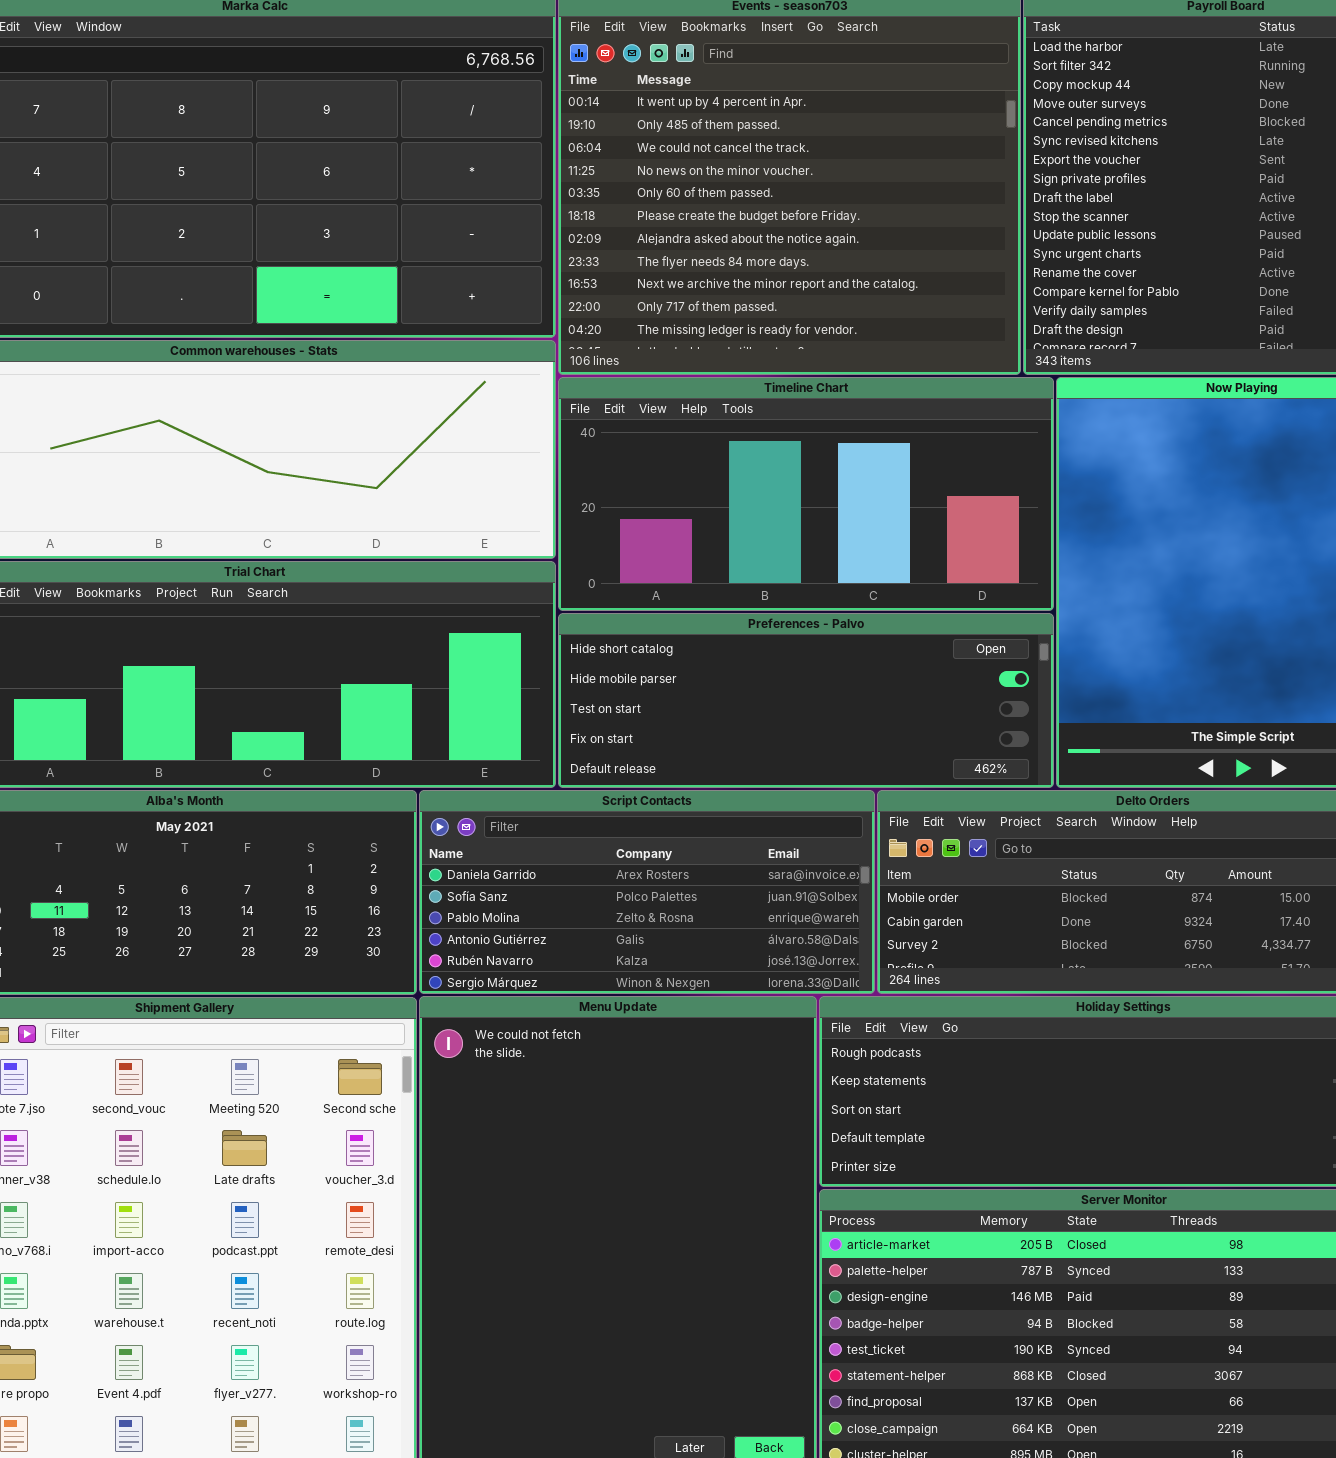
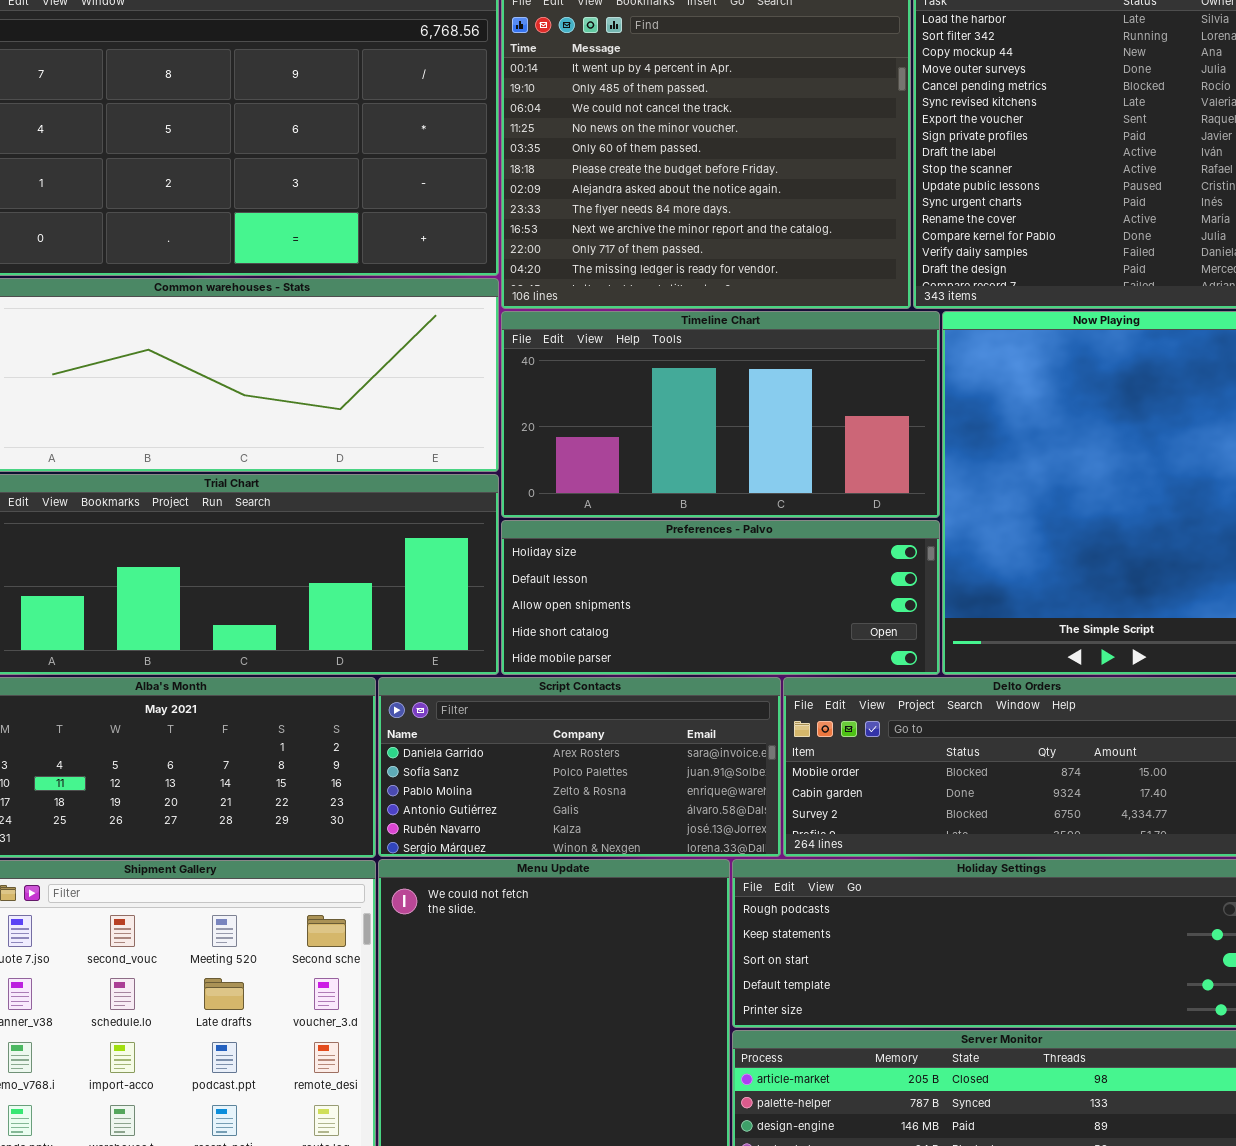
Preferences - Palvo: [558,613,1054,788] -> [501,520,940,675], scrolled up 3 rows

